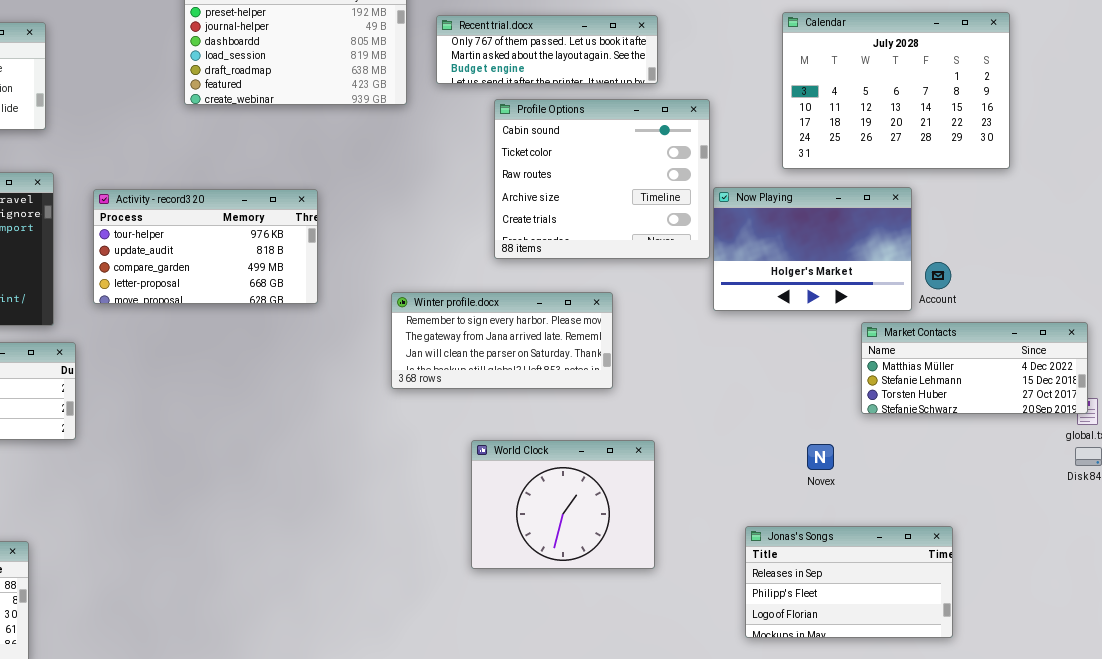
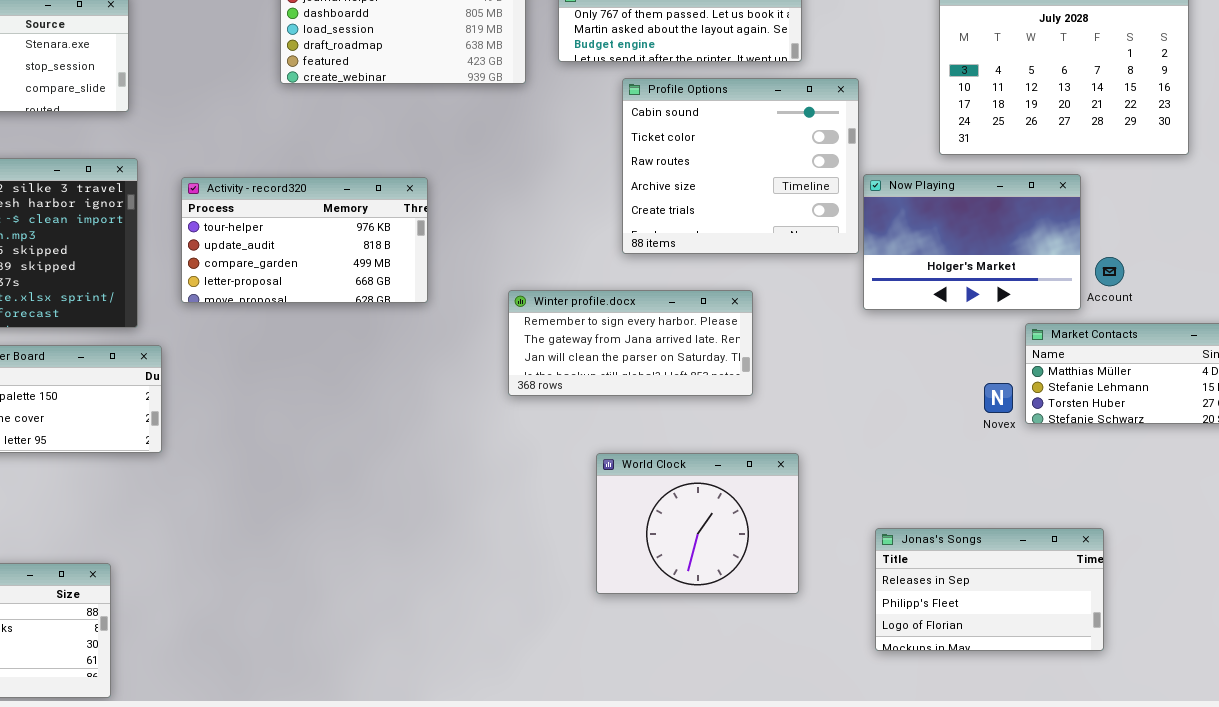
Novex: [807,444,834,470] -> [984,383,1013,413], moved
Jonas's Songs: [745,526,953,638] -> [875,528,1104,651], moved

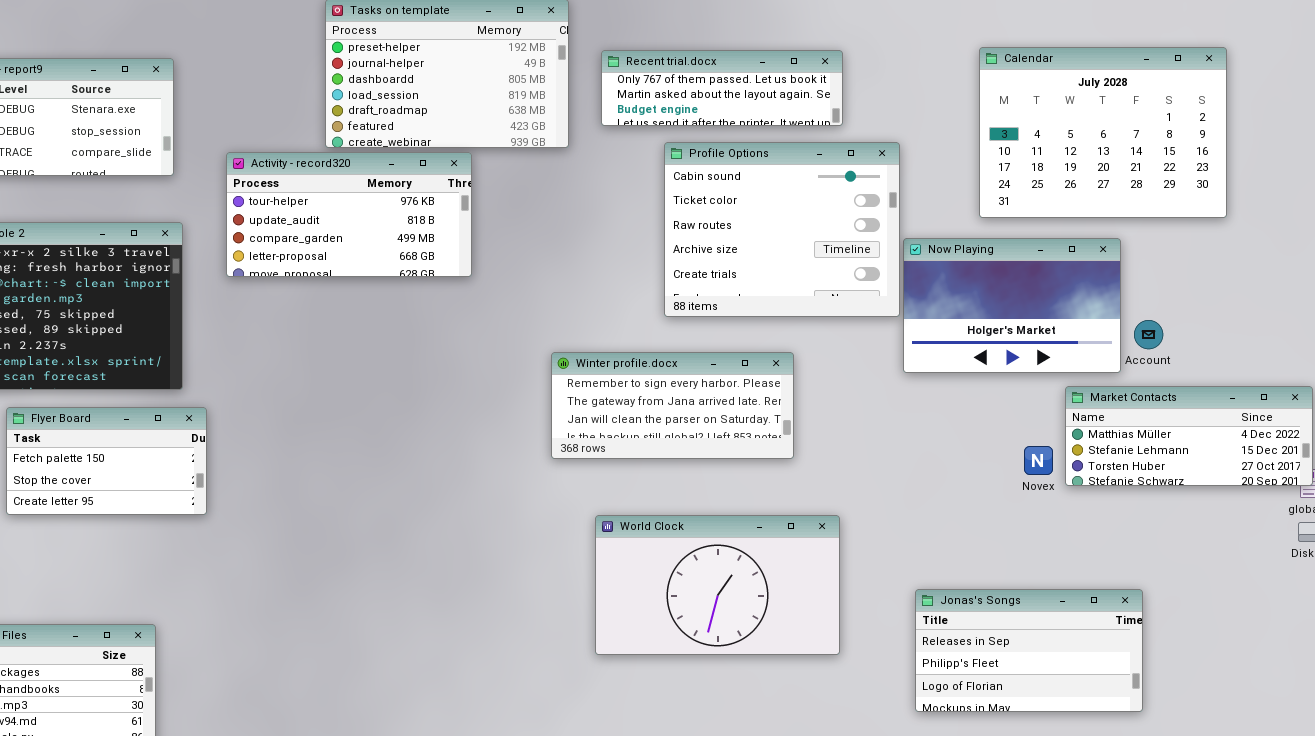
Activity - record320: [181,177,428,303] -> [226,152,472,277], moved
World Clock: [596,453,799,594] -> [595,515,840,655], resized

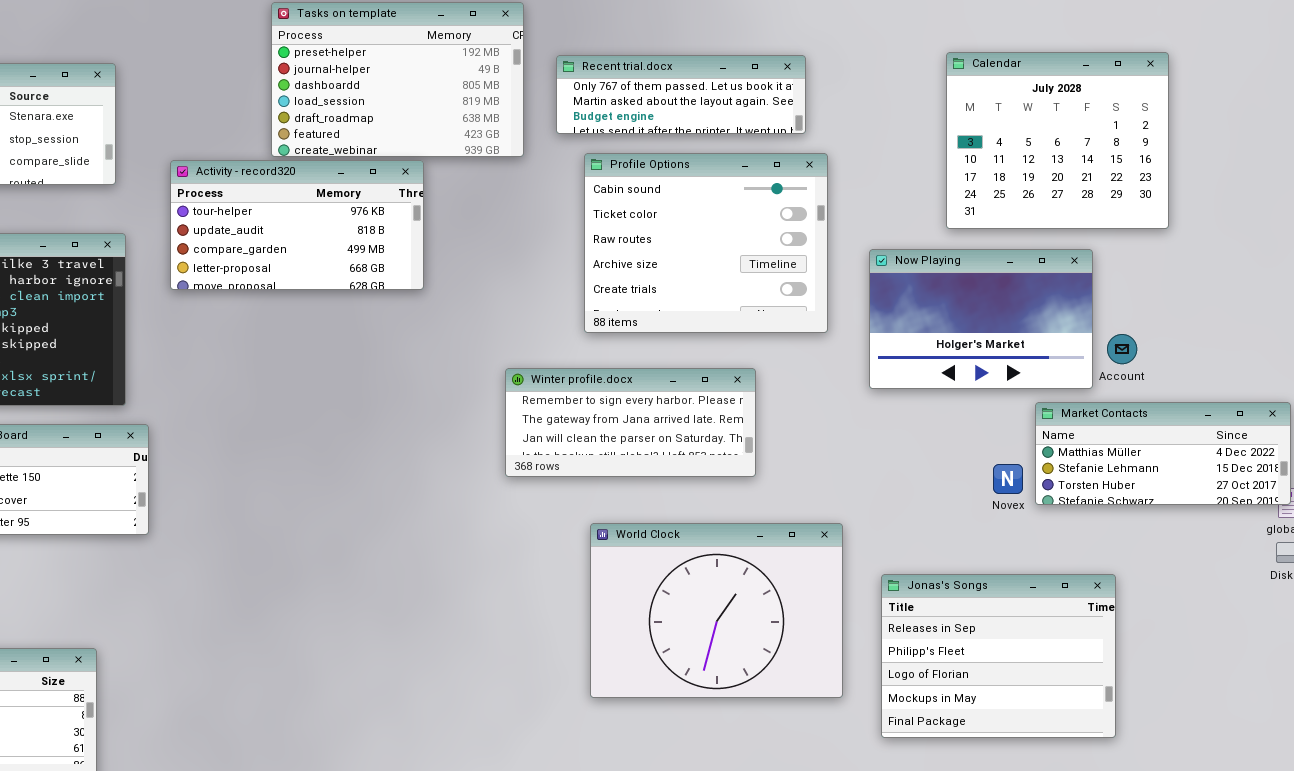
Calendar: [979,47,1227,218] -> [946,52,1169,229], resized
Profile Options: [664,142,900,317] -> [584,153,828,333], moved
World Clock: [595,515,840,655] -> [590,523,843,698], moved, resized
Jonas's Songs: [915,589,1143,712] -> [881,574,1116,738], resized

